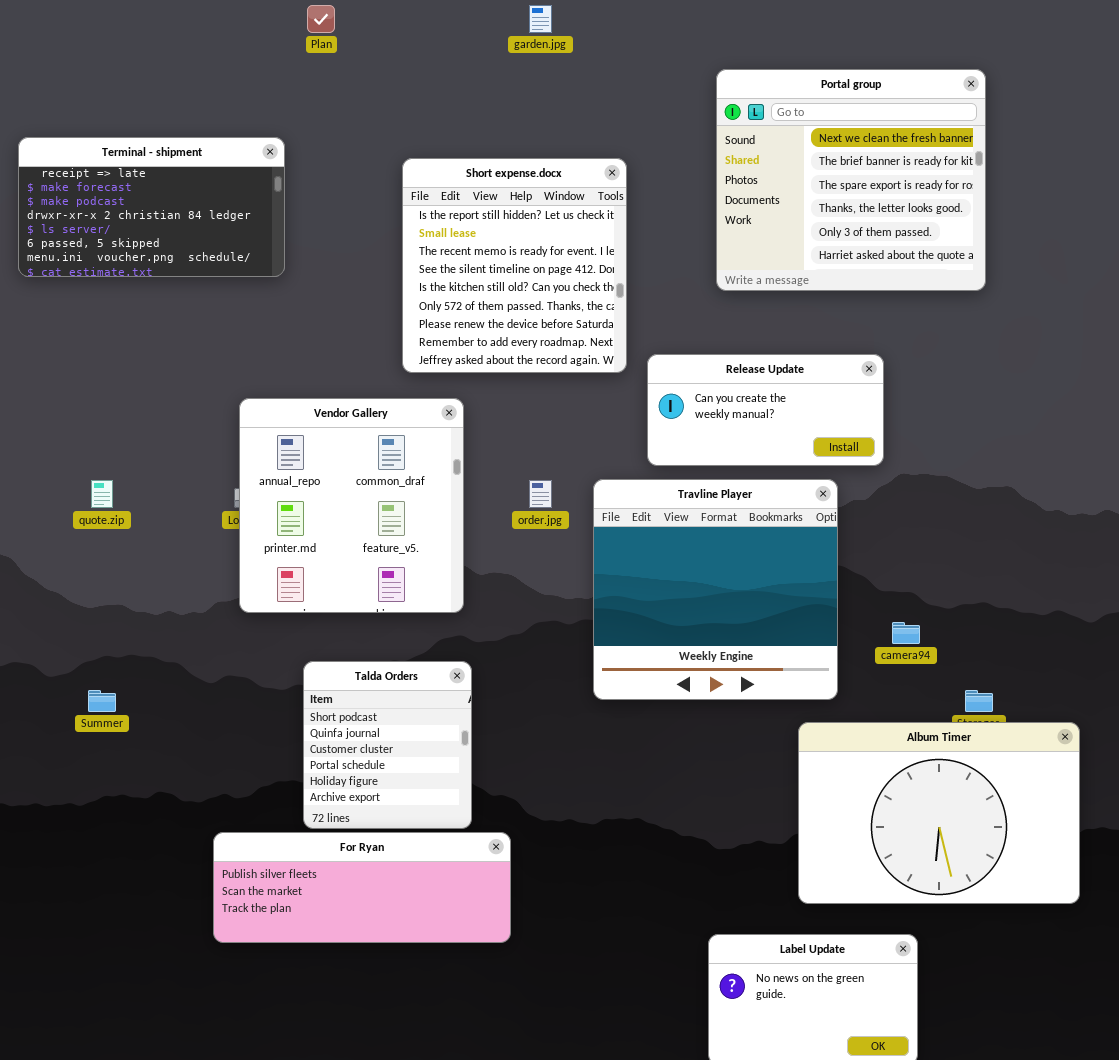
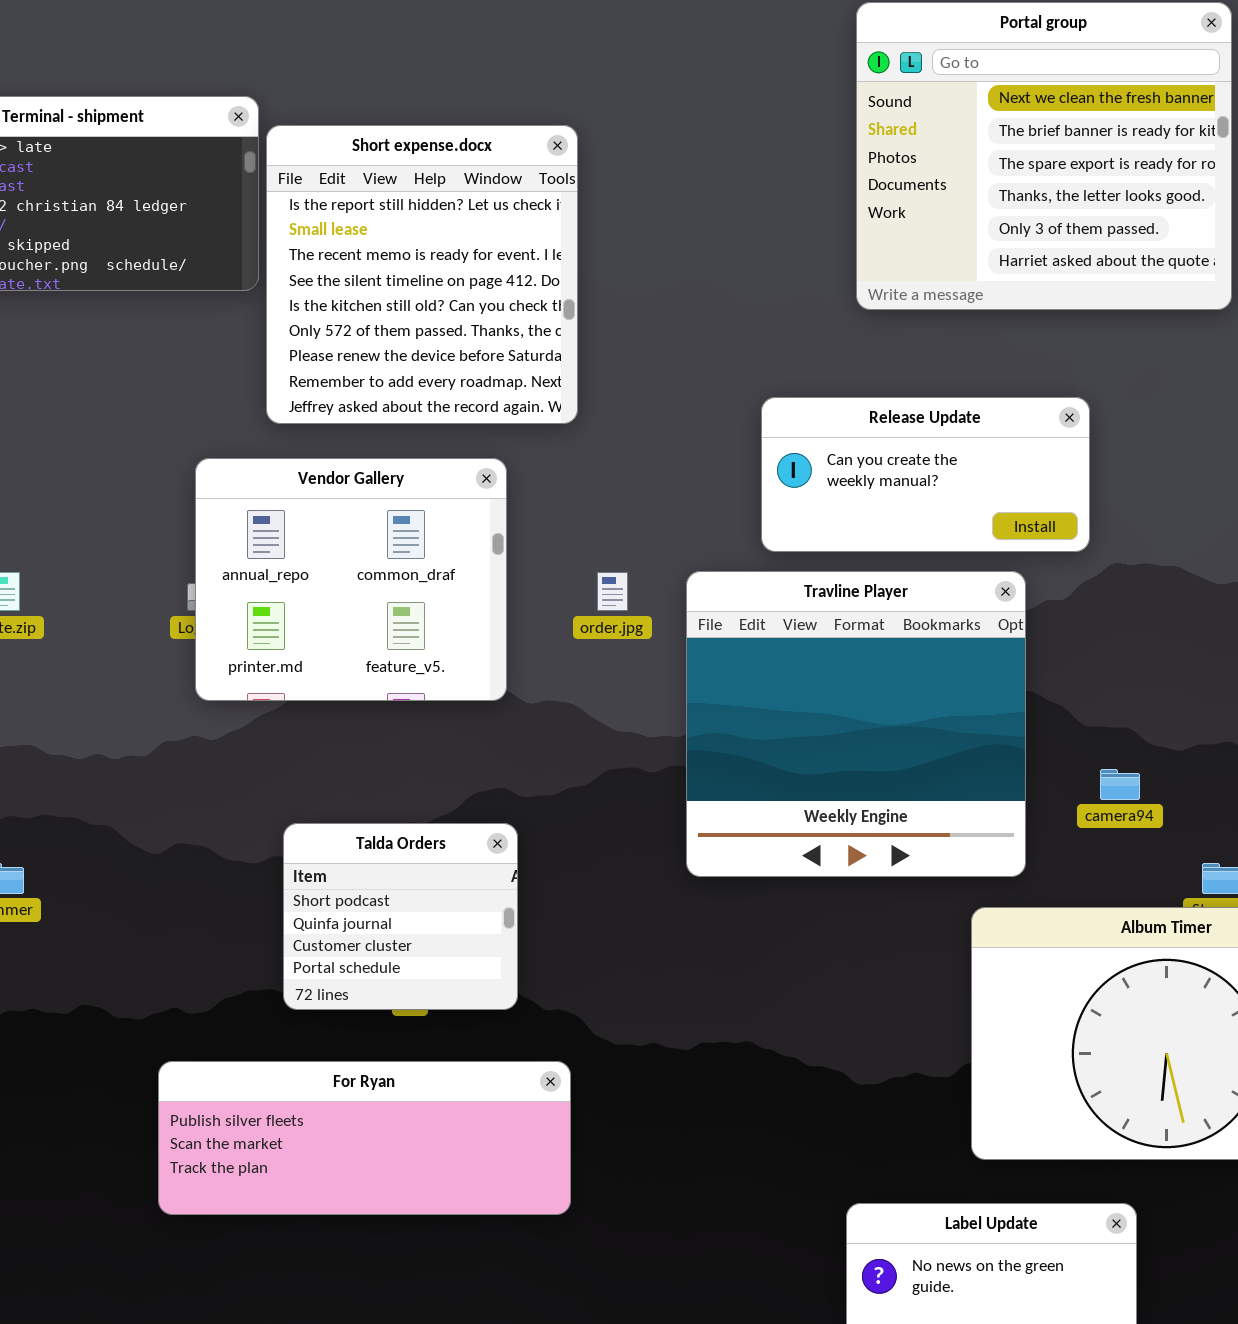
Short expense.docx: [402,158,627,373] -> [266,125,578,424], moved
Vendor Gallery: [239,398,464,613] -> [195,458,507,701], resized
Talda Orders: [303,661,472,829] -> [283,823,518,1010], resized

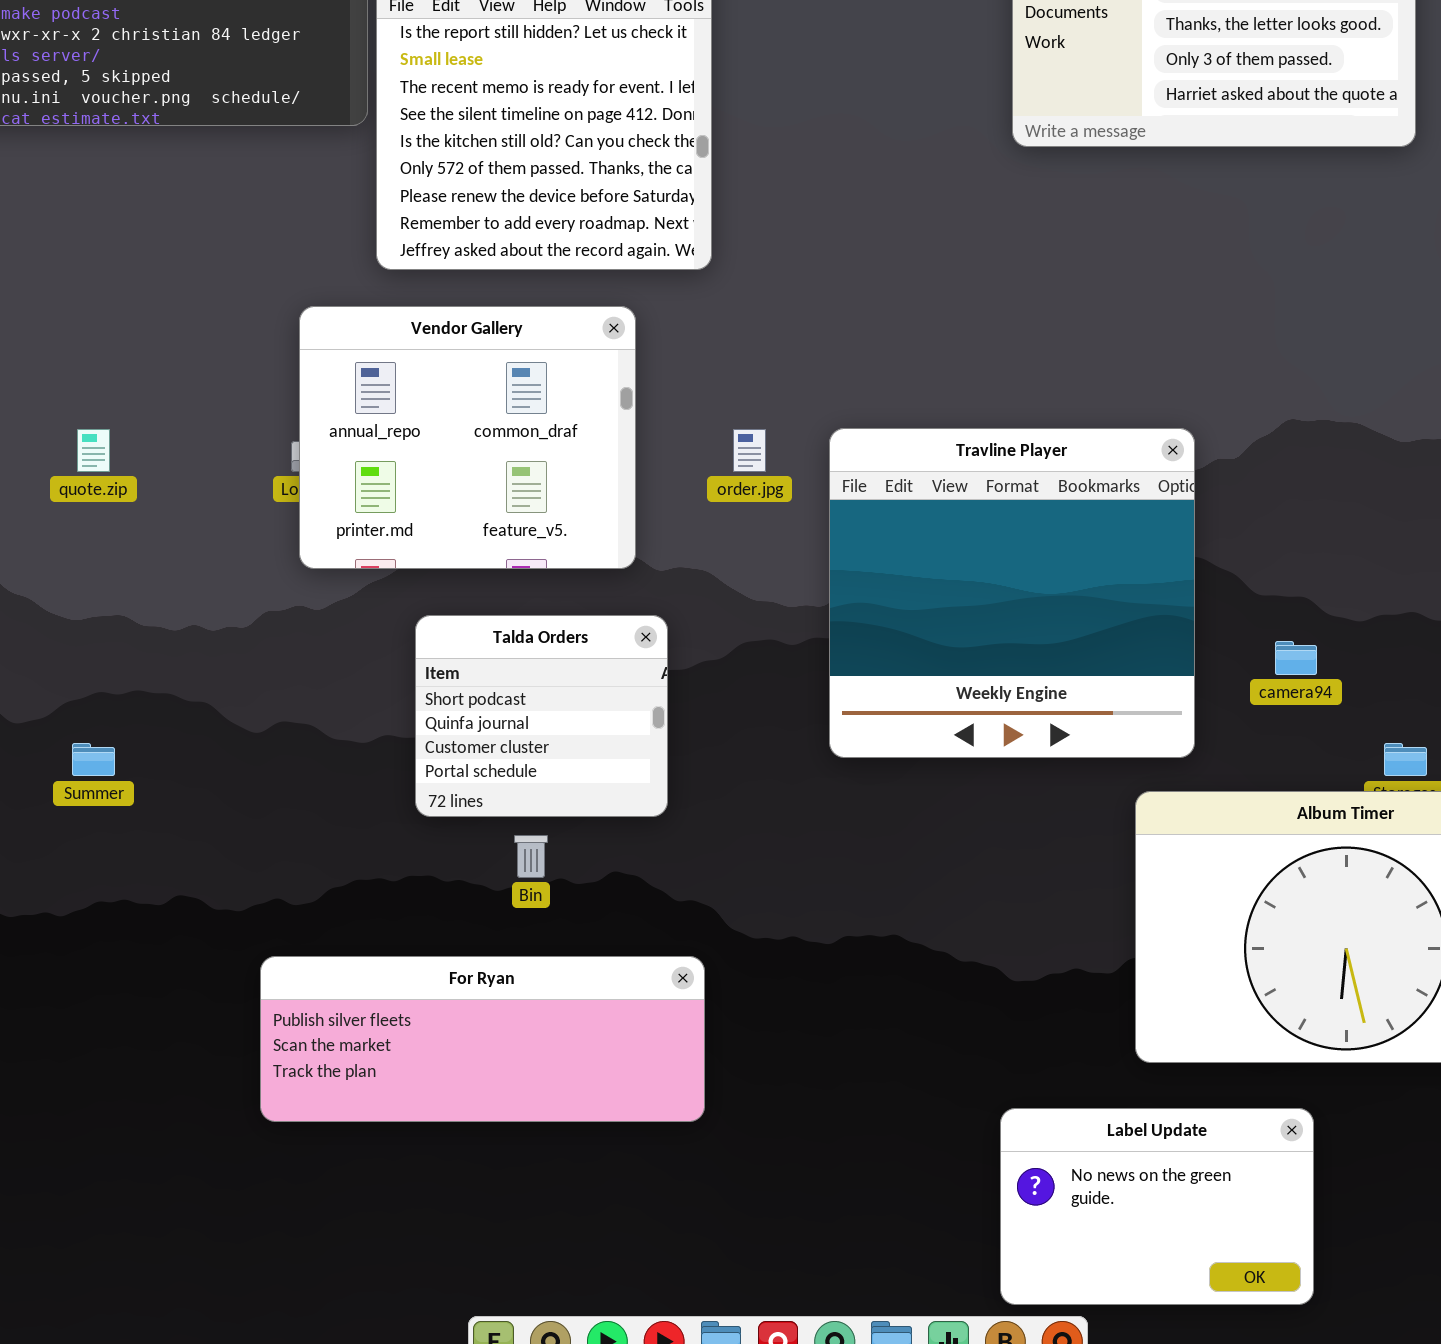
Release Update: [761,397,1090,552] -> none, closed
Talda Orders: [283,823,518,1010] -> [415,615,668,817], moved

